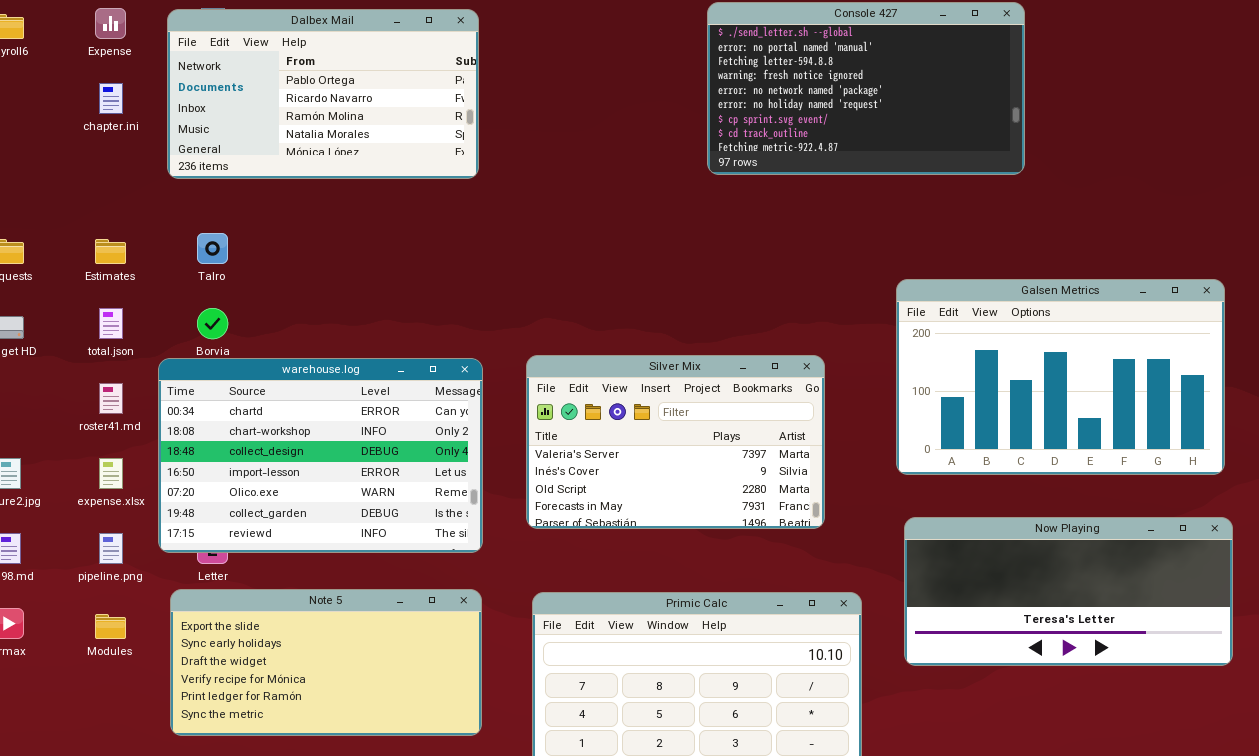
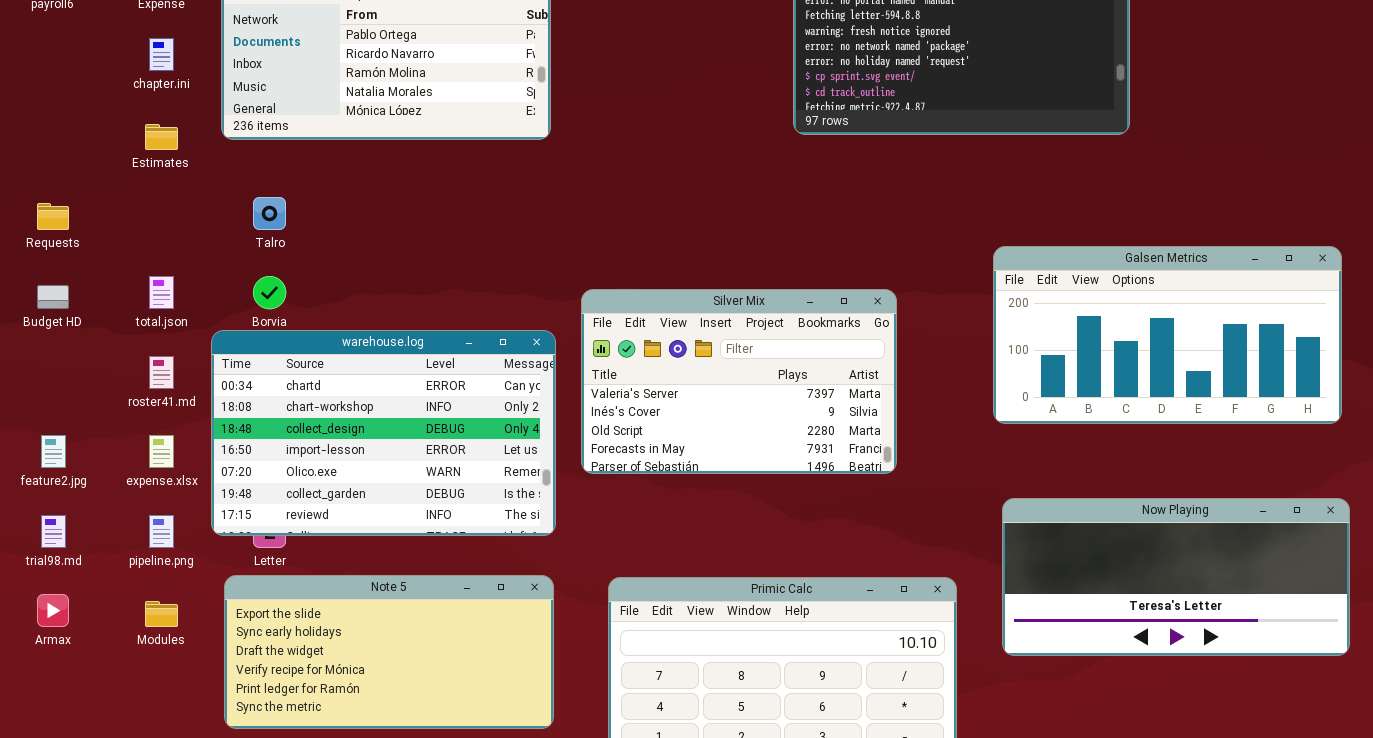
Estimates: [95,239,126,264] -> [145,124,178,150], moved
Galsen Metrics: [896,279,1225,475] -> [993,246,1342,424], resized
Silver Mix: [526,355,825,529] -> [581,289,897,474], moved

